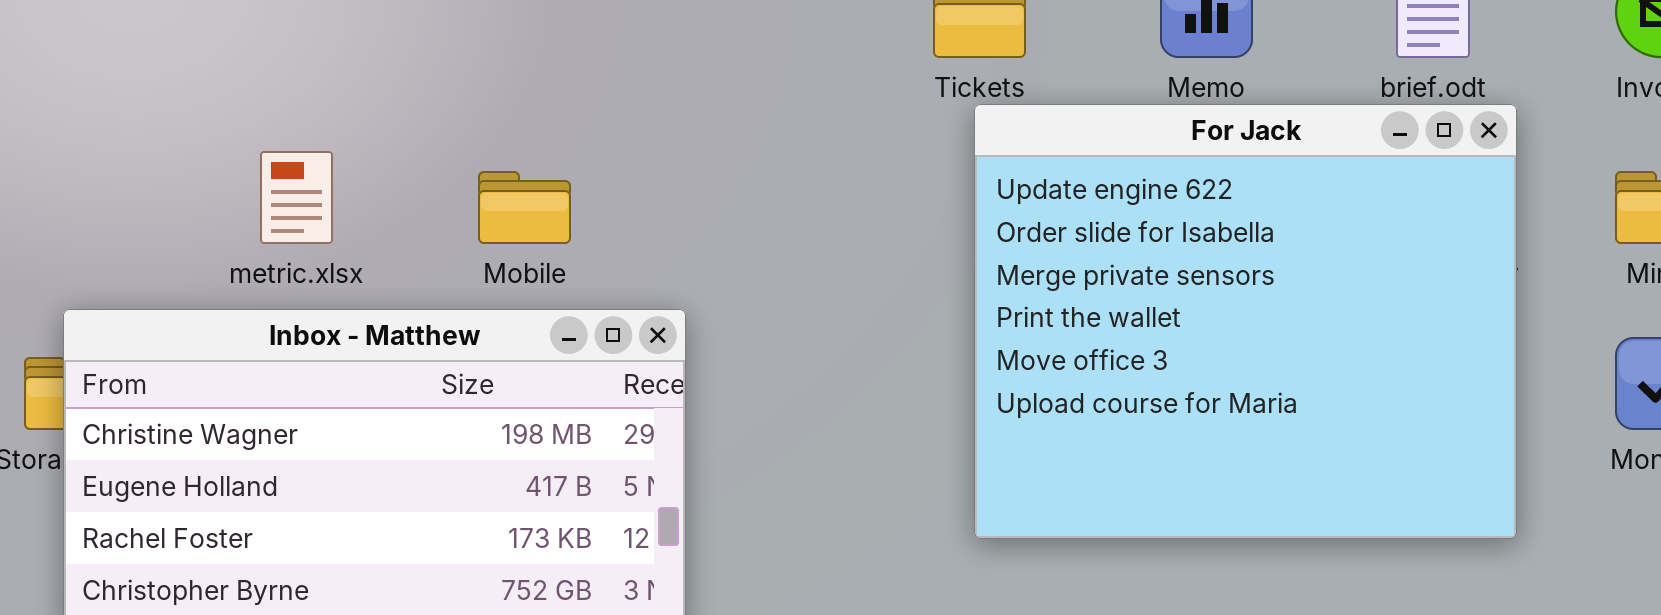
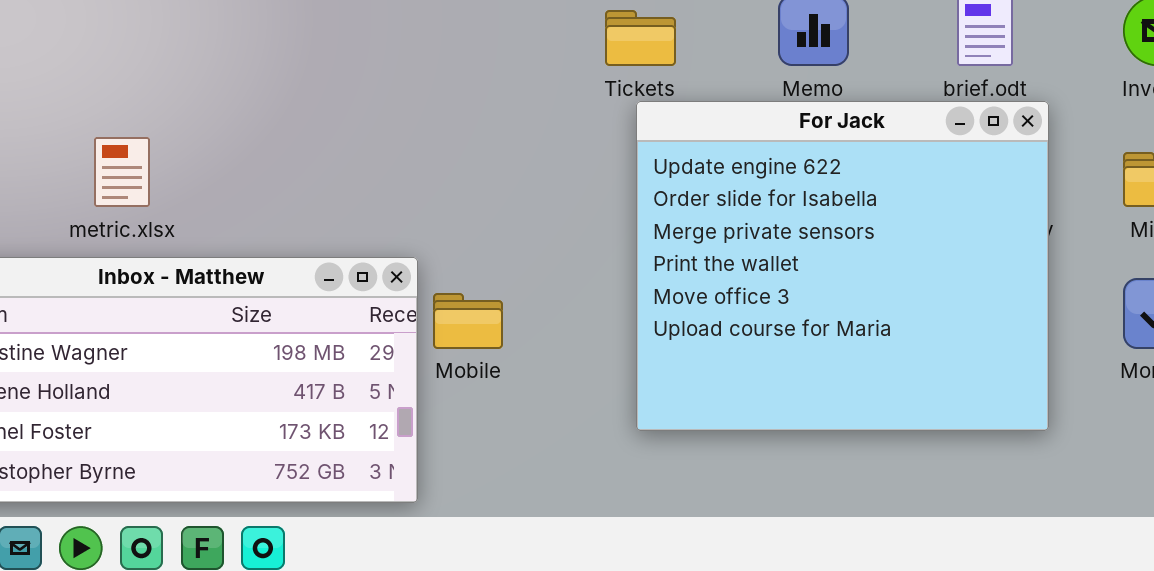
Mobile: [478,171,571,244] -> [433,293,503,349], moved

